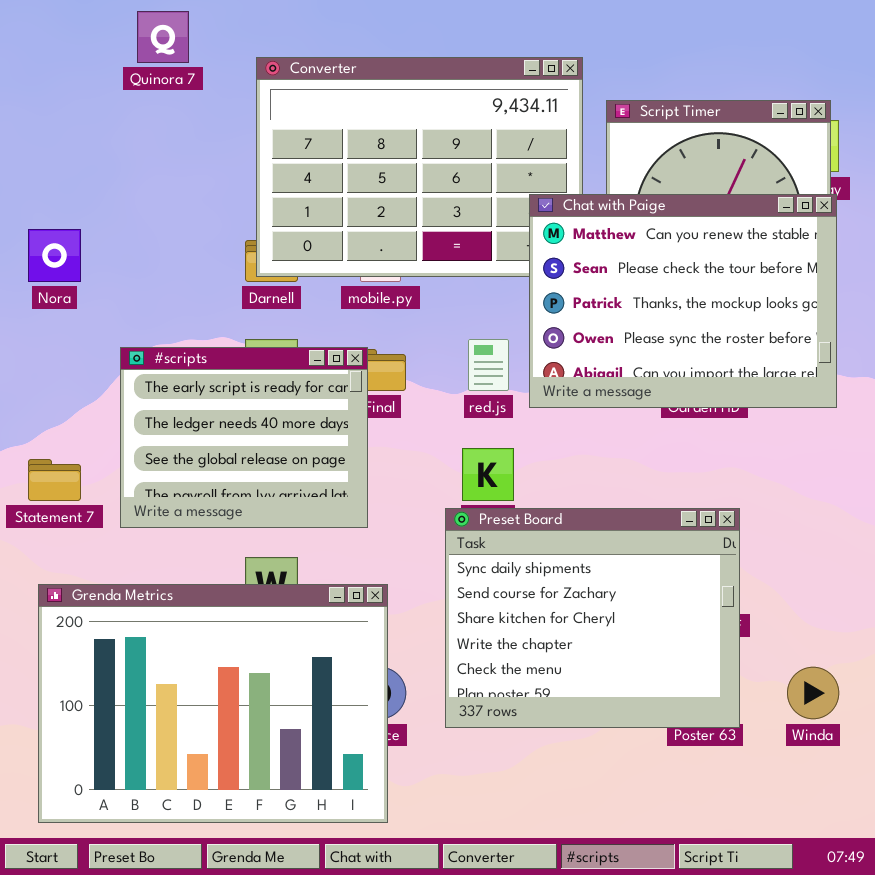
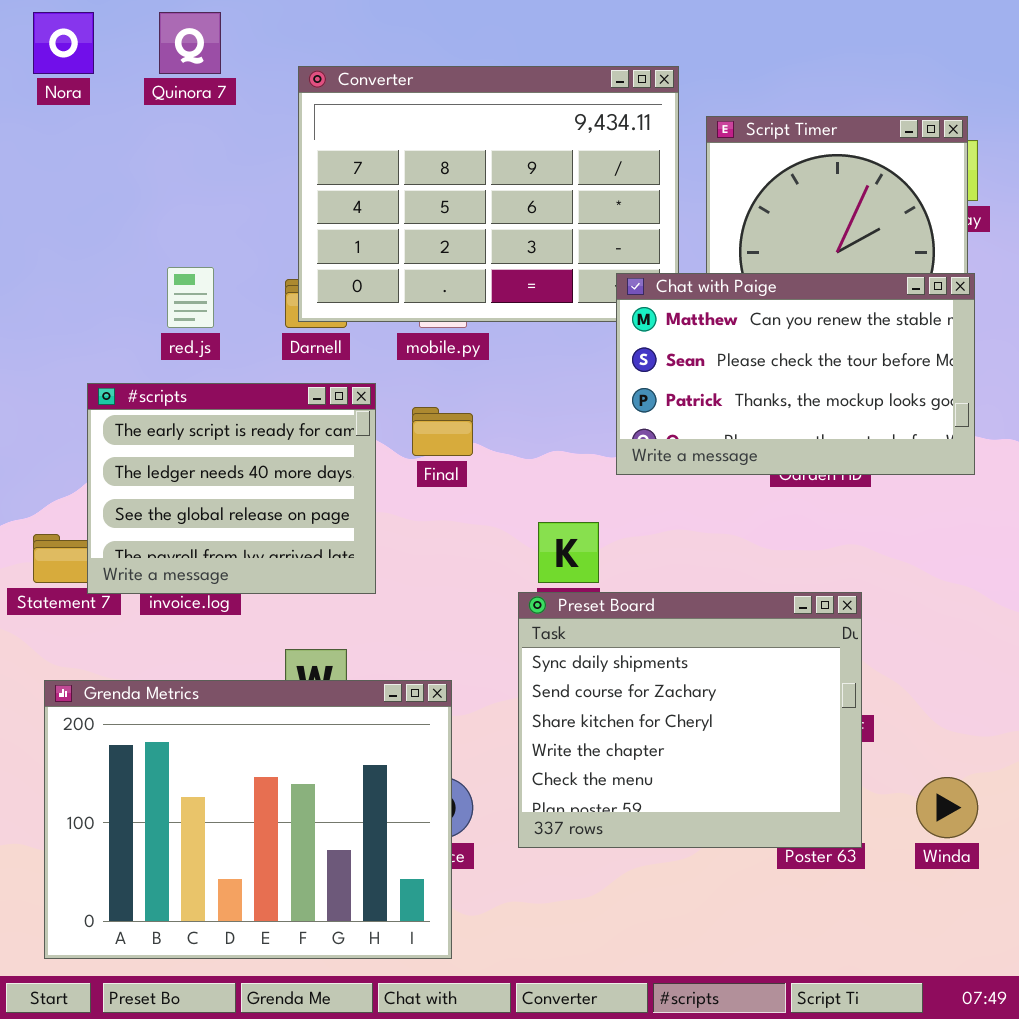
Chat with Paige: [529,194,837,408] -> [616,273,975,475], resized
Nora: [28,229,81,282] -> [33,12,94,74], moved
red.js: [468,339,509,391] -> [167,267,214,328], moved
#scripts: [120,347,368,528] -> [87,383,376,594], moved

